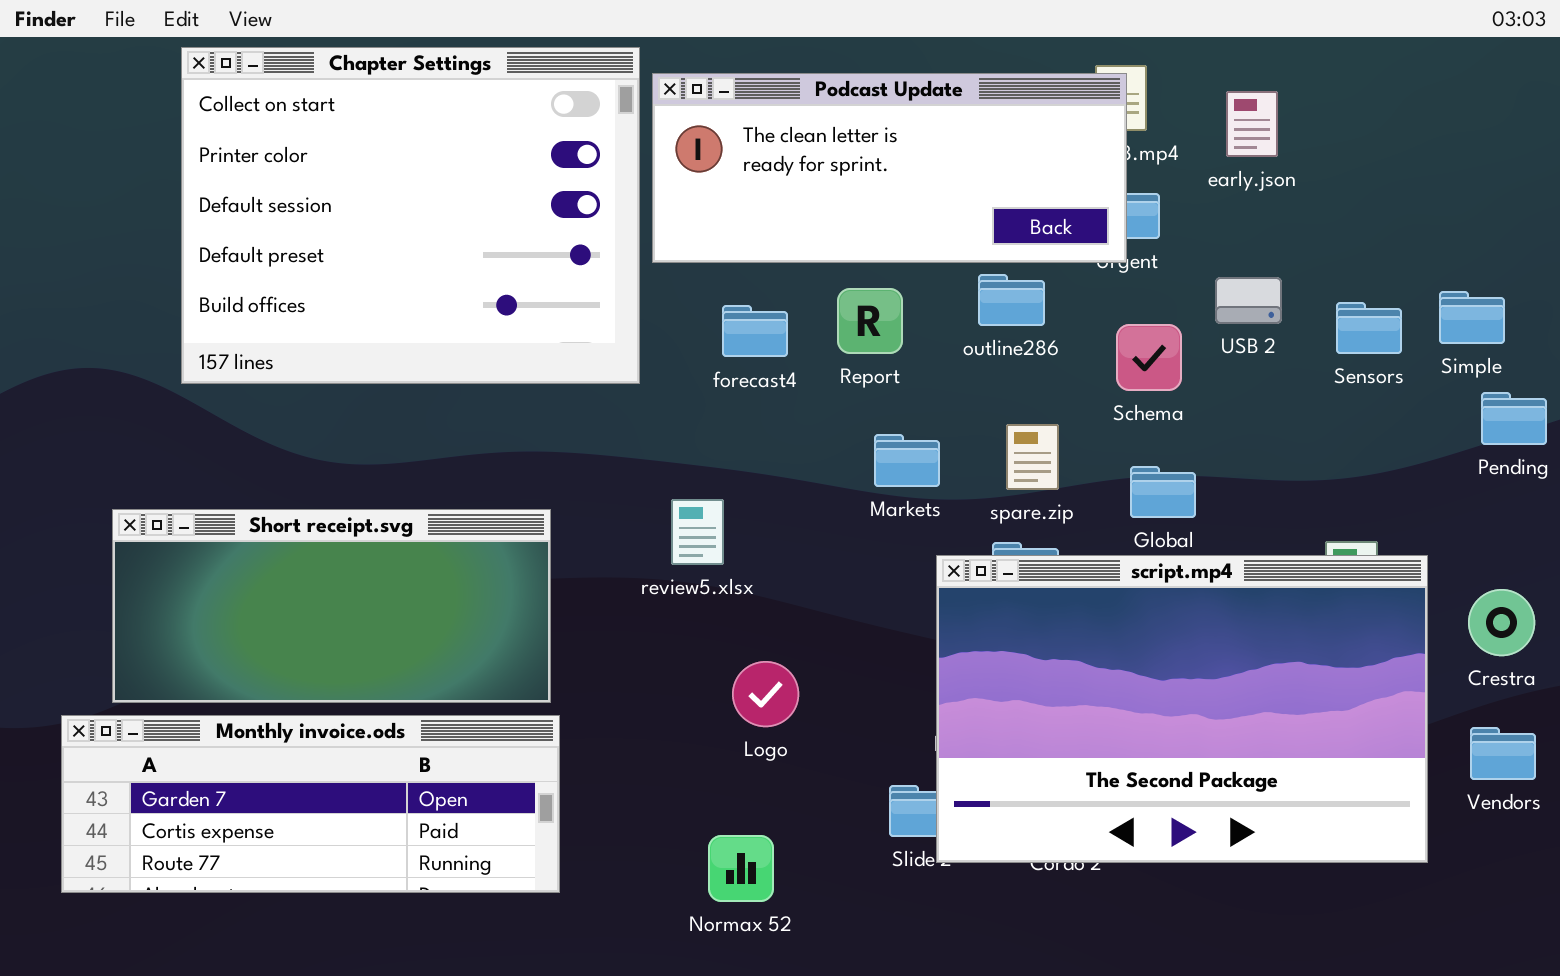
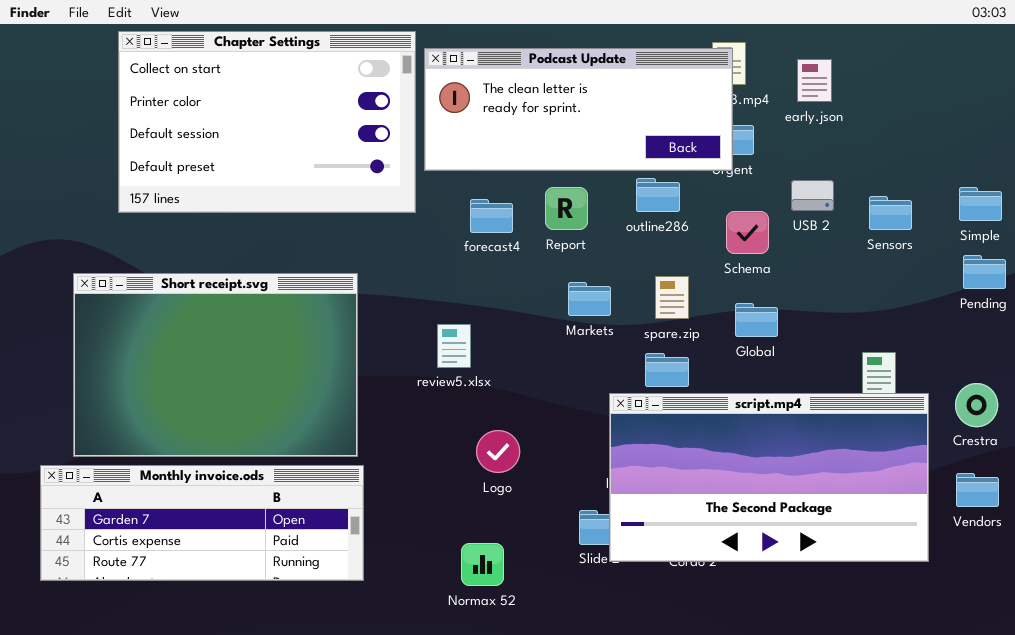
Chapter Settings: [181,47,640,384] -> [118,31,416,213], resized
Simple: [1439,291,1505,344] -> [959,187,1002,221], moved
Short receipt.svg: [112,509,551,703] -> [73,273,358,457], resized
script.mp4: [936,555,1428,863] -> [609,393,929,562], resized

